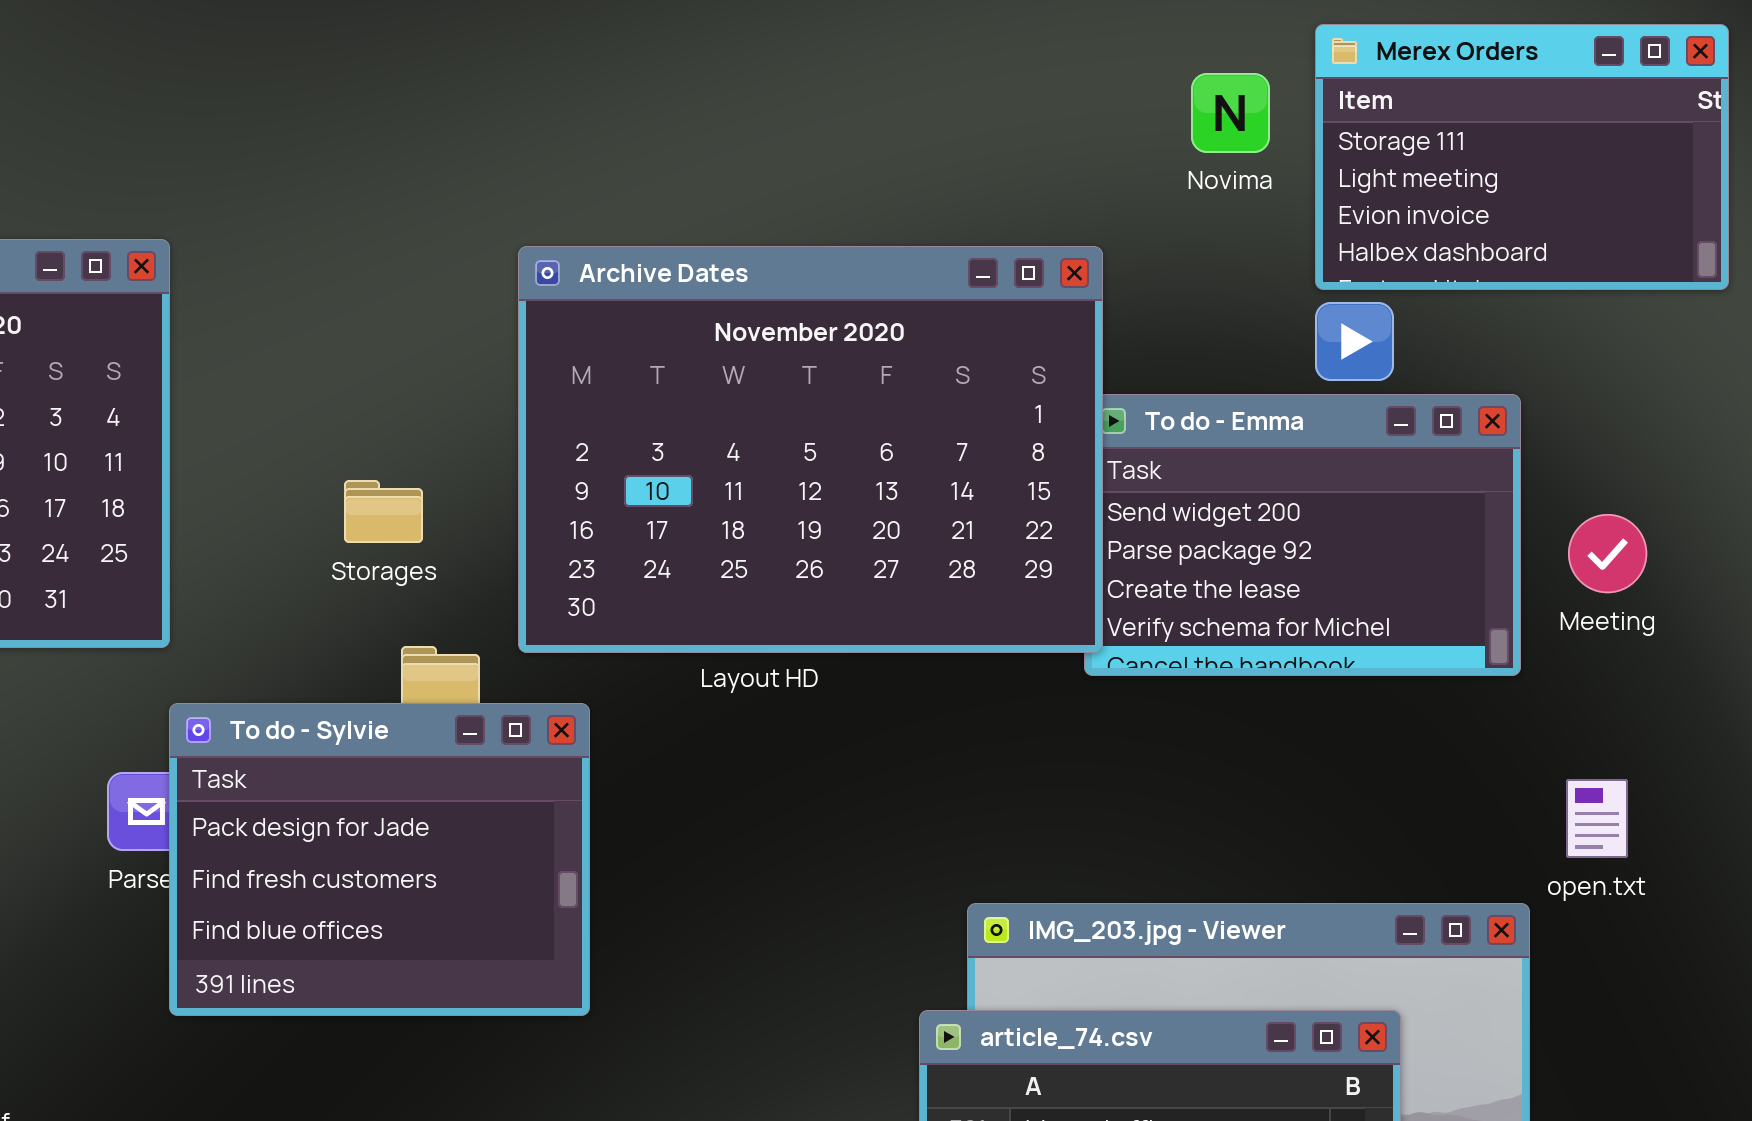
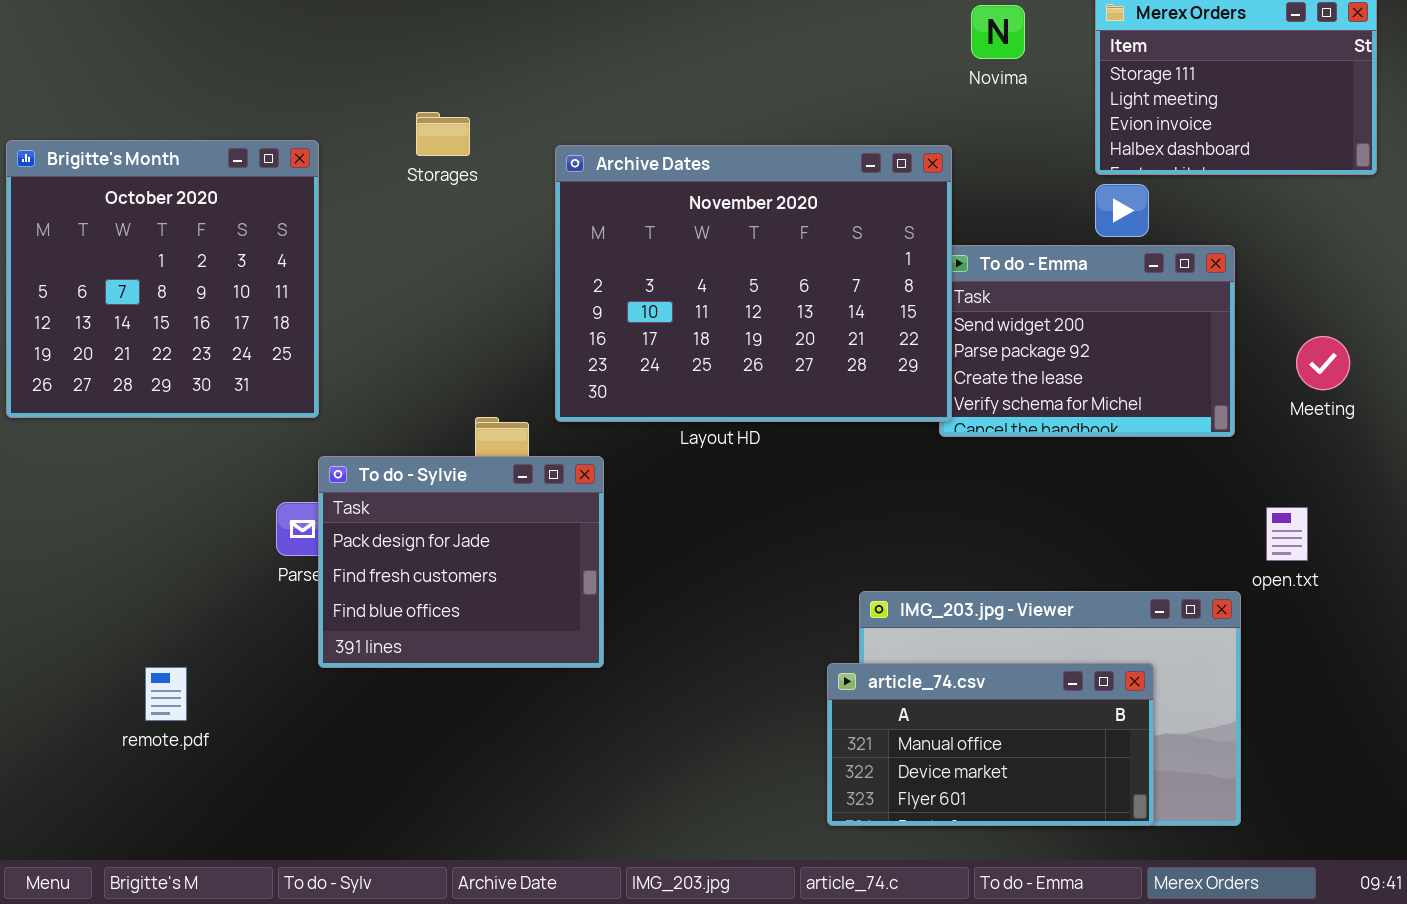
Novima: [1191,73,1270,153] -> [971,5,1025,59], moved
Storages: [344,480,423,543] -> [416,112,470,156], moved
Meeting: [1568,514,1647,593] -> [1296,336,1350,390], moved

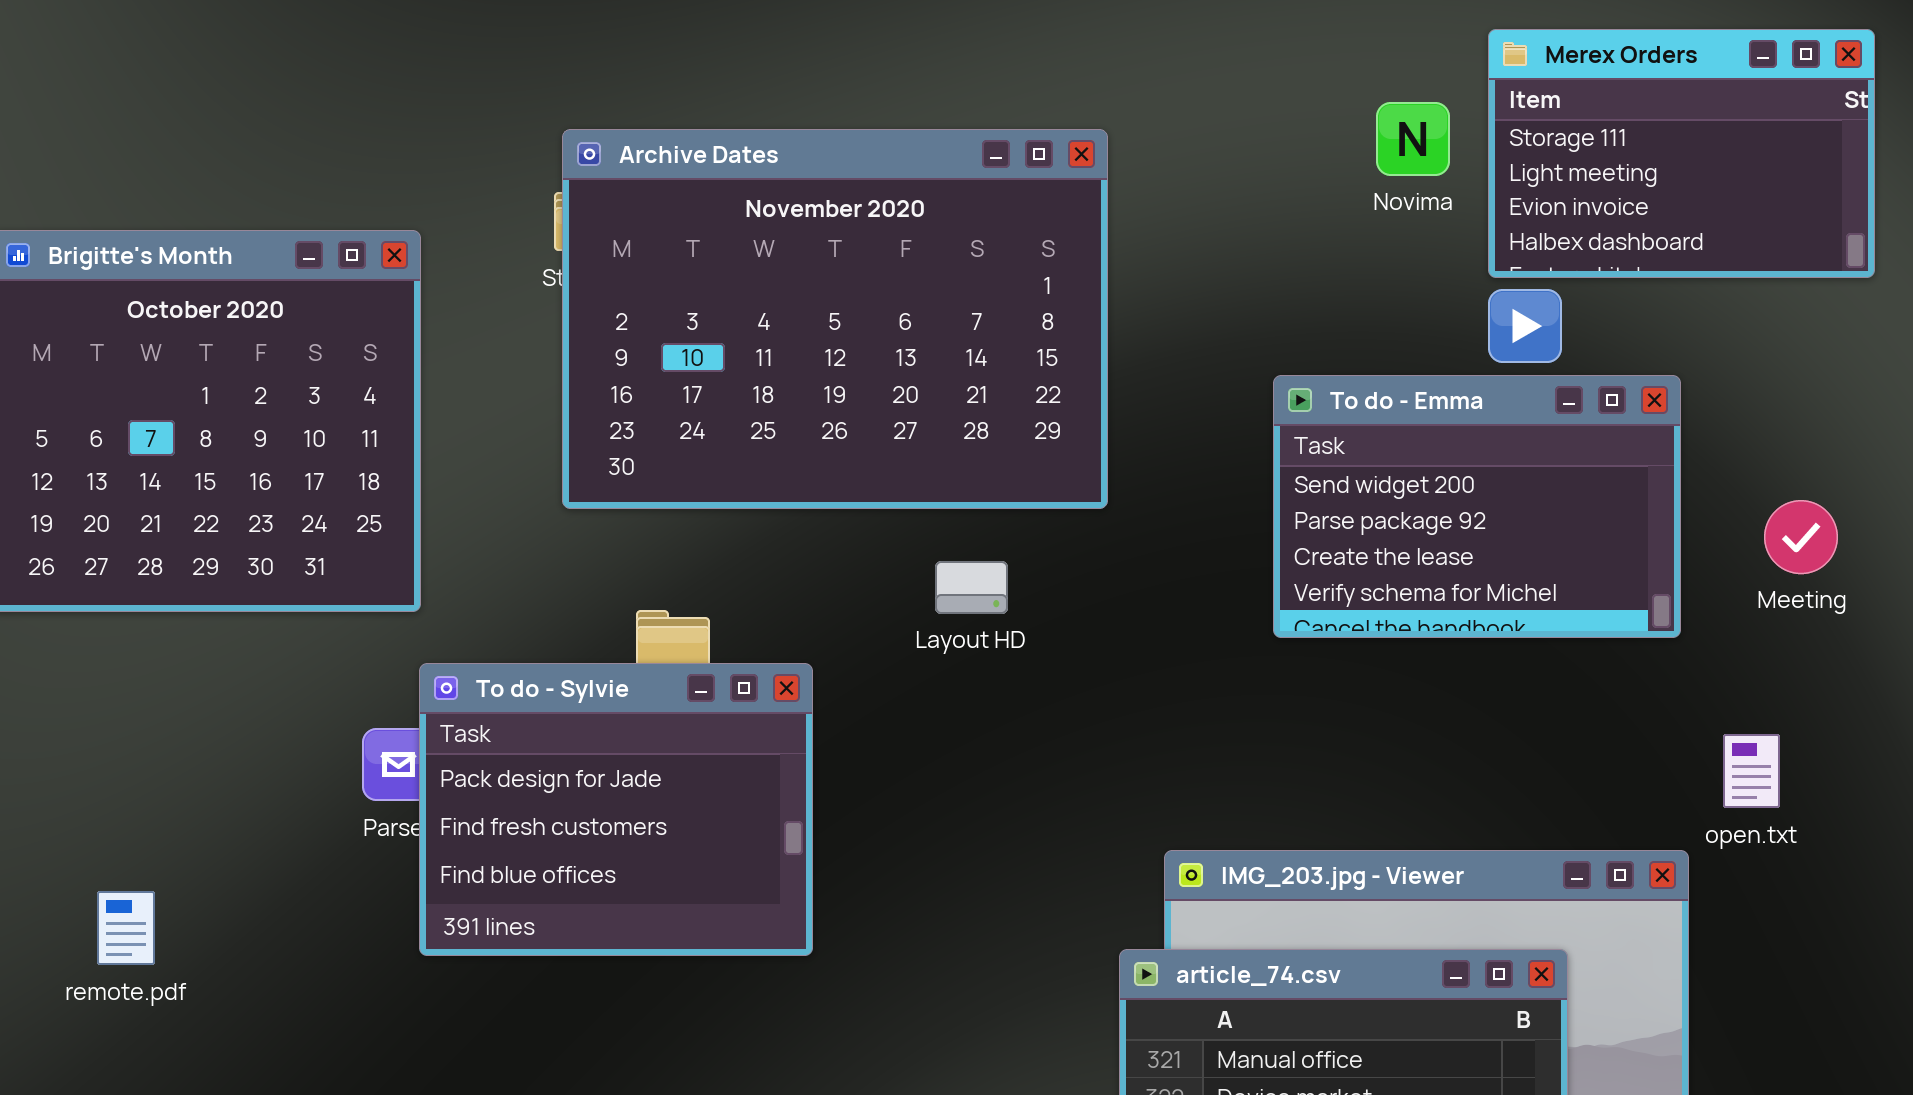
Novima: [971,5,1025,59] -> [1376,102,1450,176], moved
Archive Dates: [555,145,952,422] -> [562,129,1108,509], moved
remote.pdf: [145,667,187,721] -> [97,891,155,965], moved

